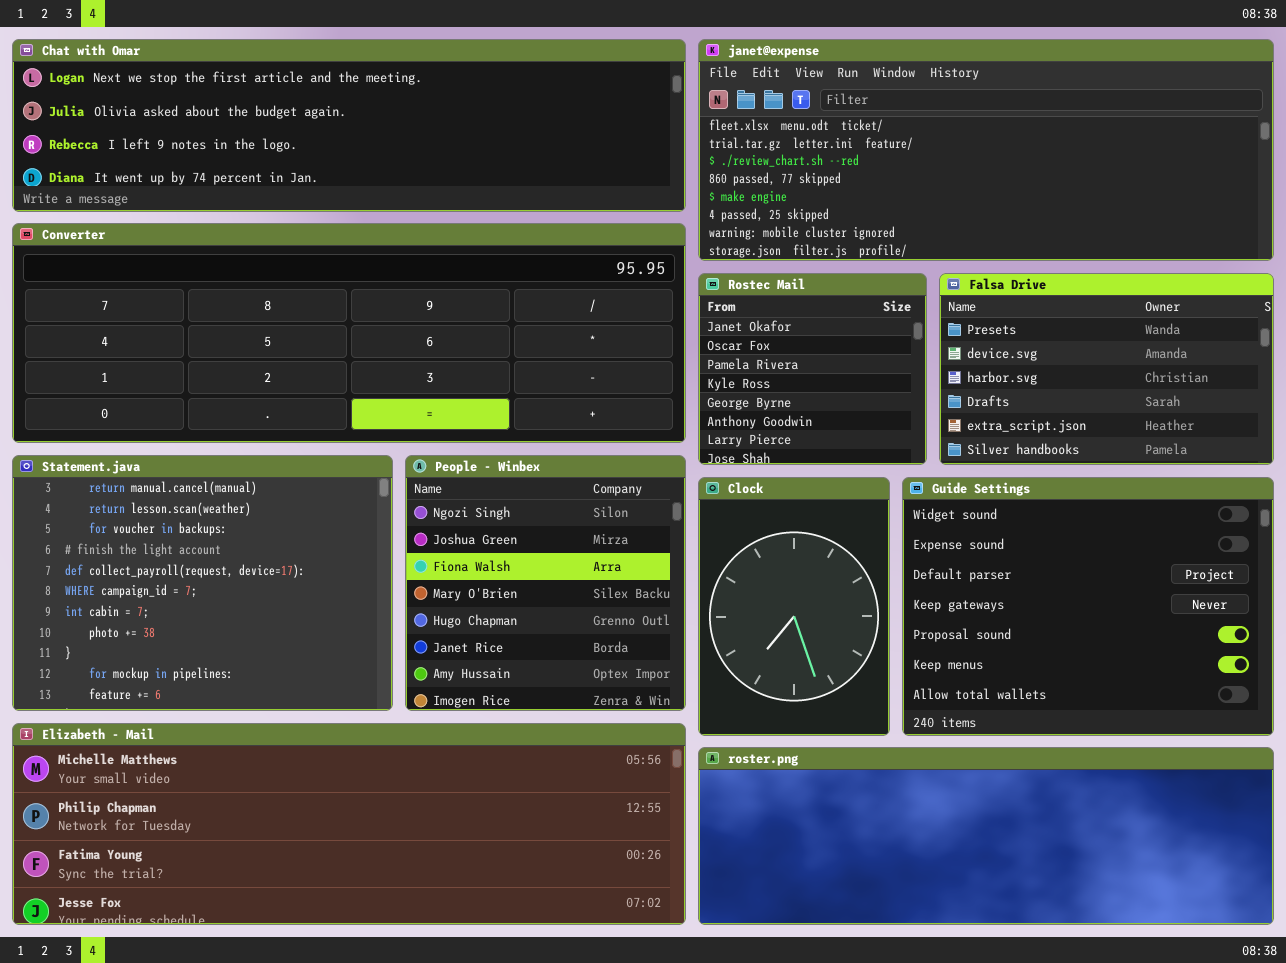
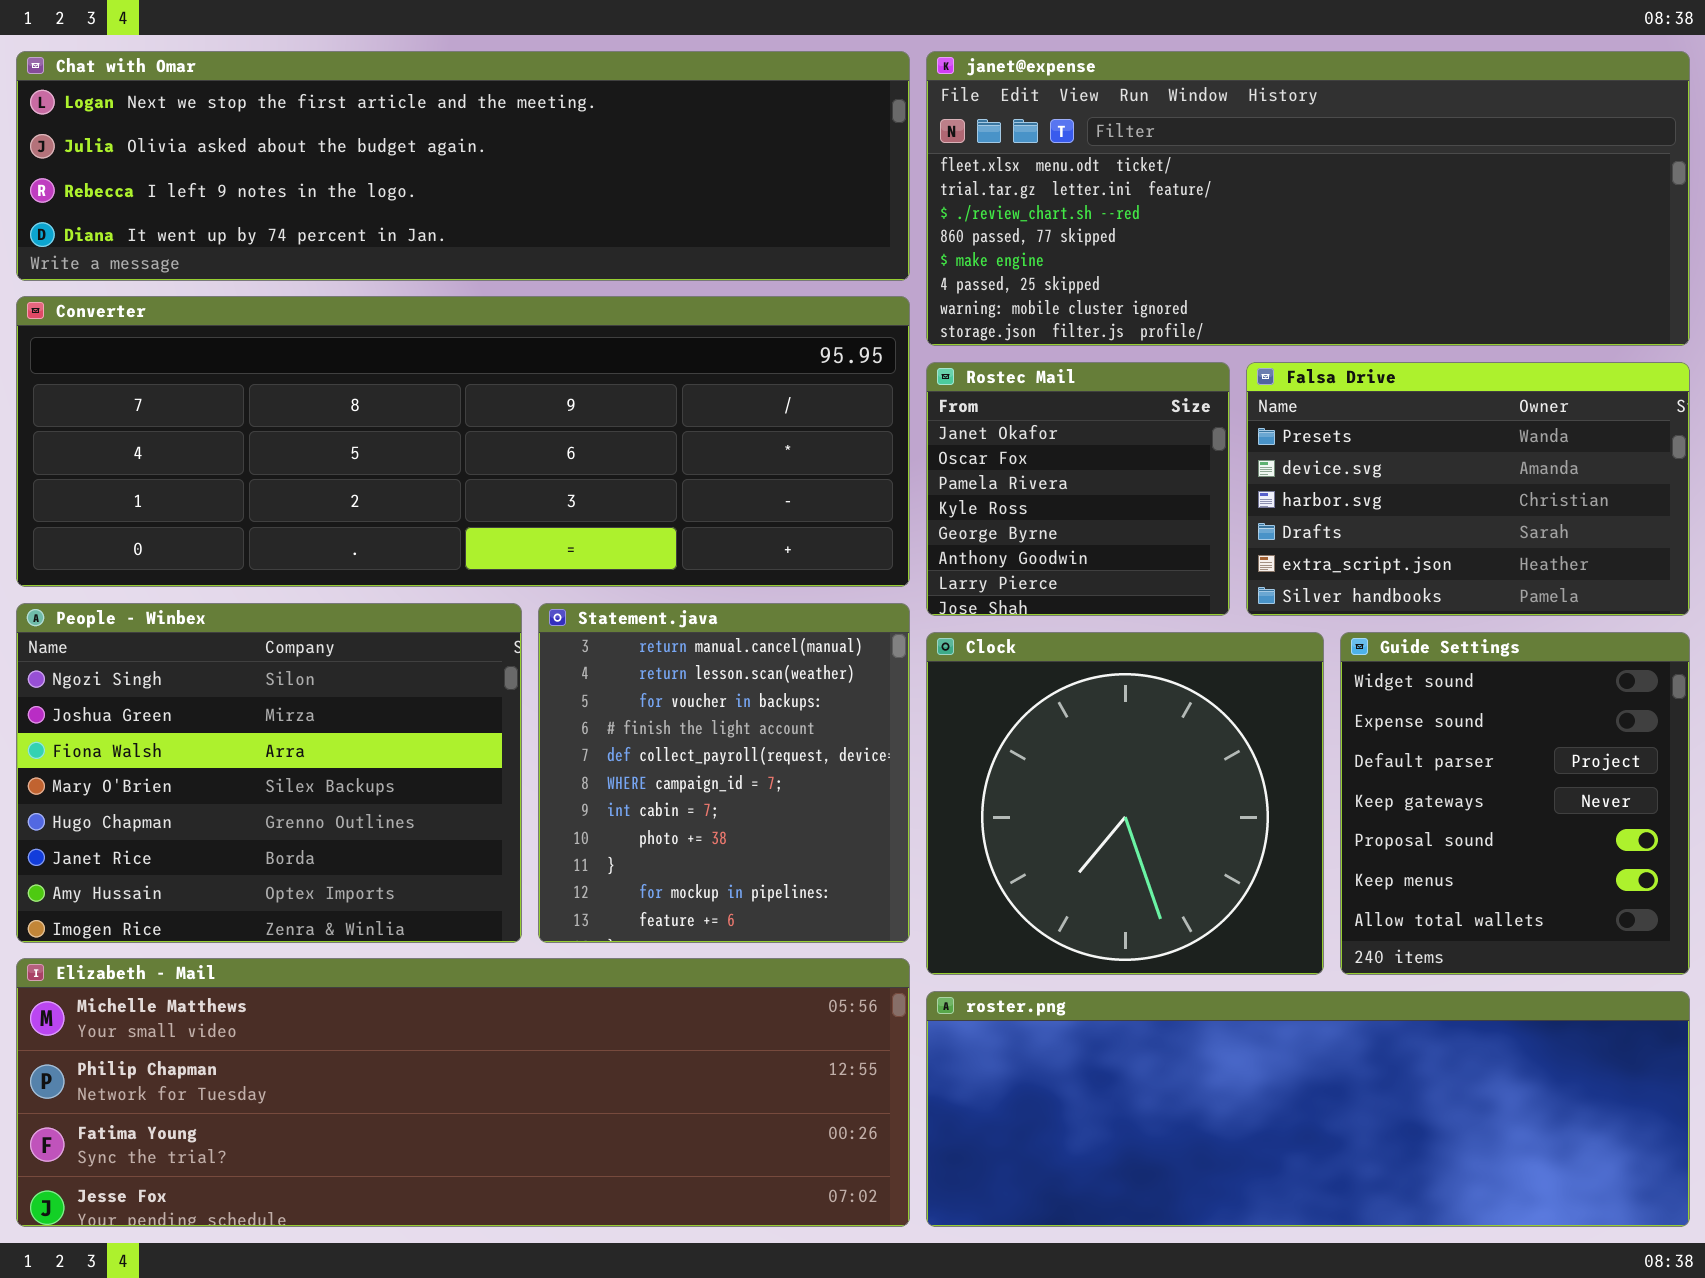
Statement.java: [12,455,393,711] -> [538,603,910,943], moved, resized
People - Winbex: [405,455,686,711] -> [16,603,522,943], moved, resized
Clock: [698,477,890,736] -> [926,632,1324,975], resized
Guide Settings: [902,477,1274,736] -> [1340,632,1690,975], resized

